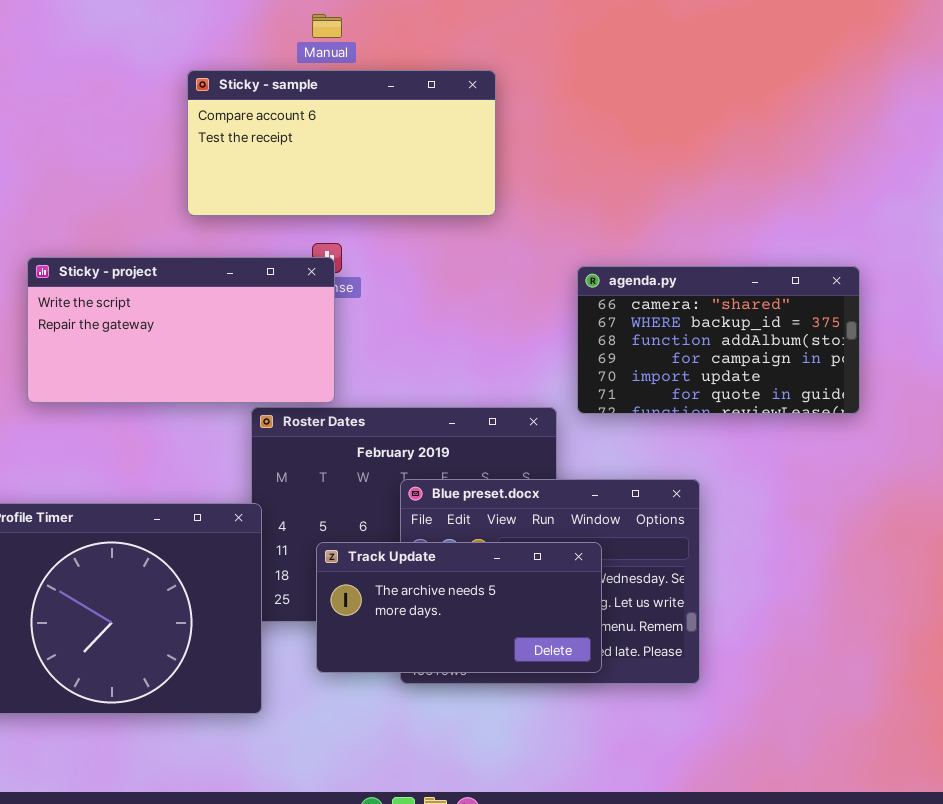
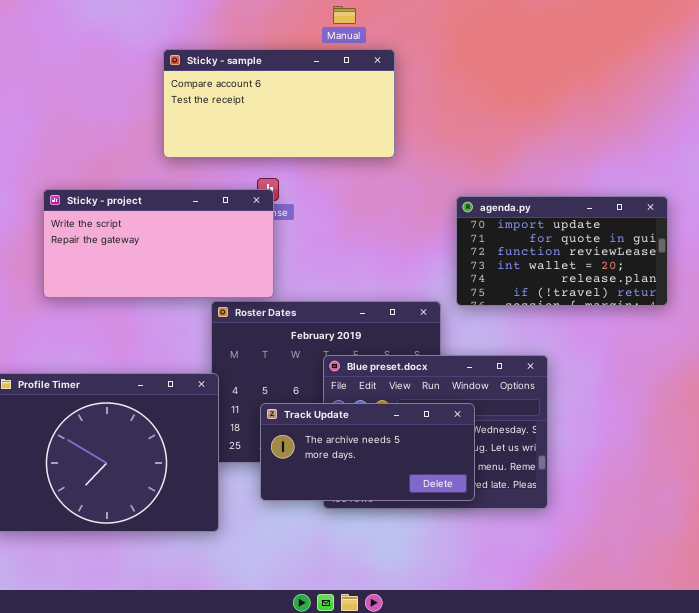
Manual: [312,14,342,38] -> [333,6,356,24], moved
agenda.py: [577,266,860,414] -> [456,196,668,306], scrolled down 4 rows

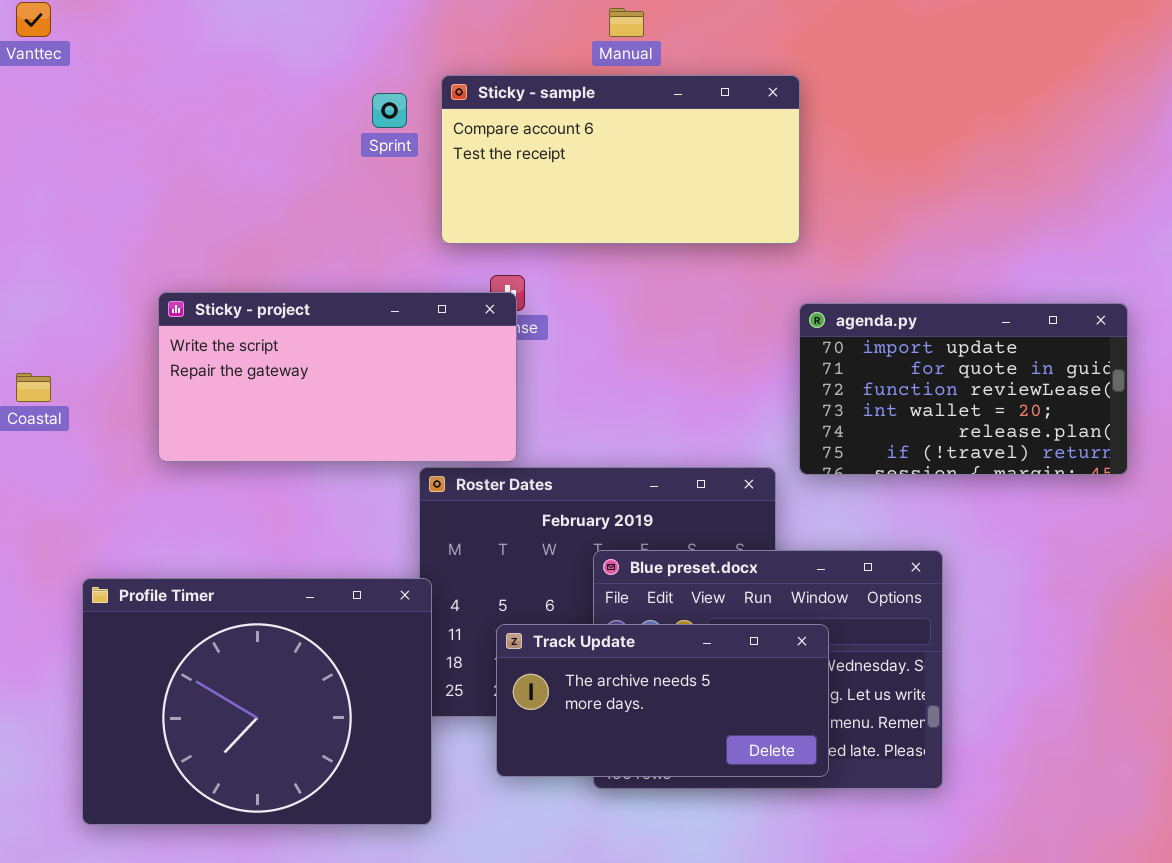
Sticky - sample: [163,49,395,158] -> [441,75,800,244], moved

